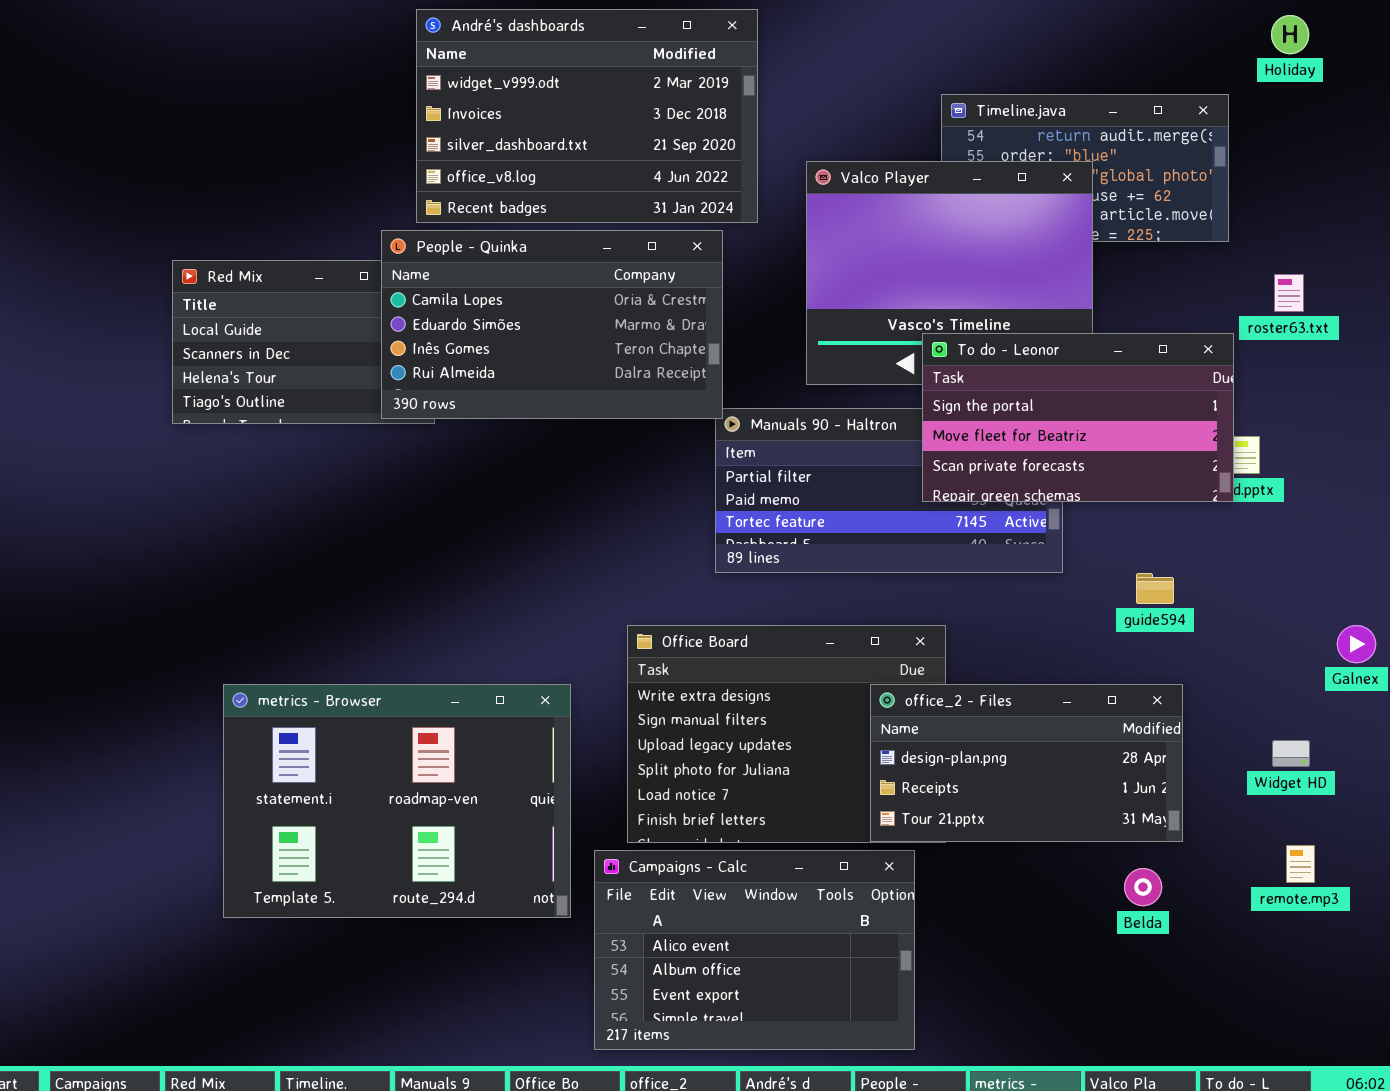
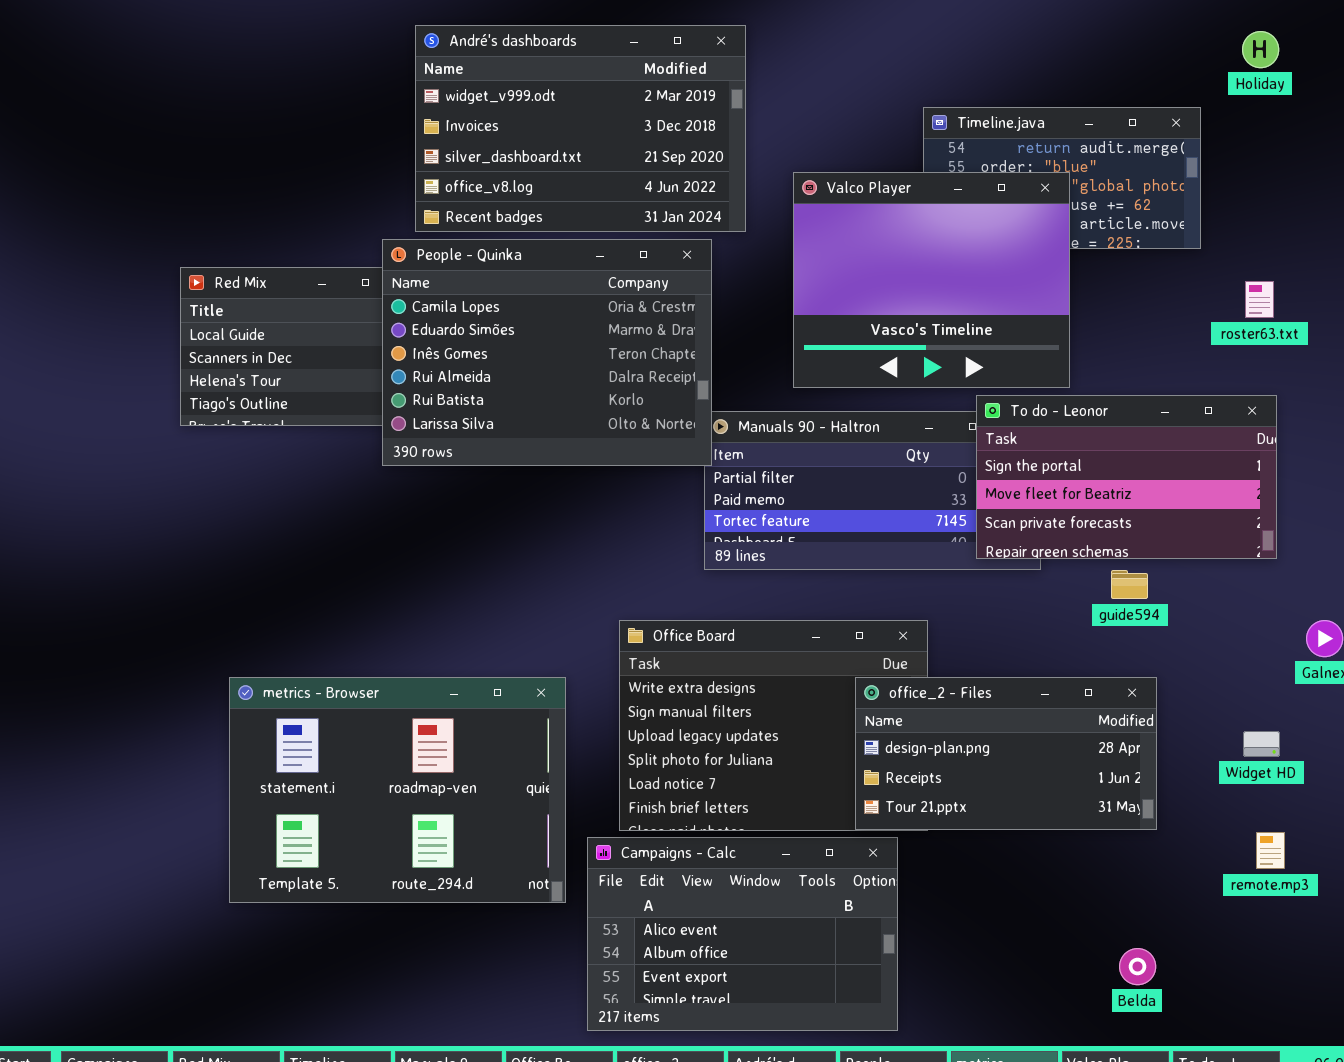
People - Quinka: [381,230,723,419] -> [382,239,712,466], resized
To do - Leonor: [922,333,1234,502] -> [976,395,1277,559], moved
Belda: [1124,868,1162,906] -> [1119,948,1156,985], moved

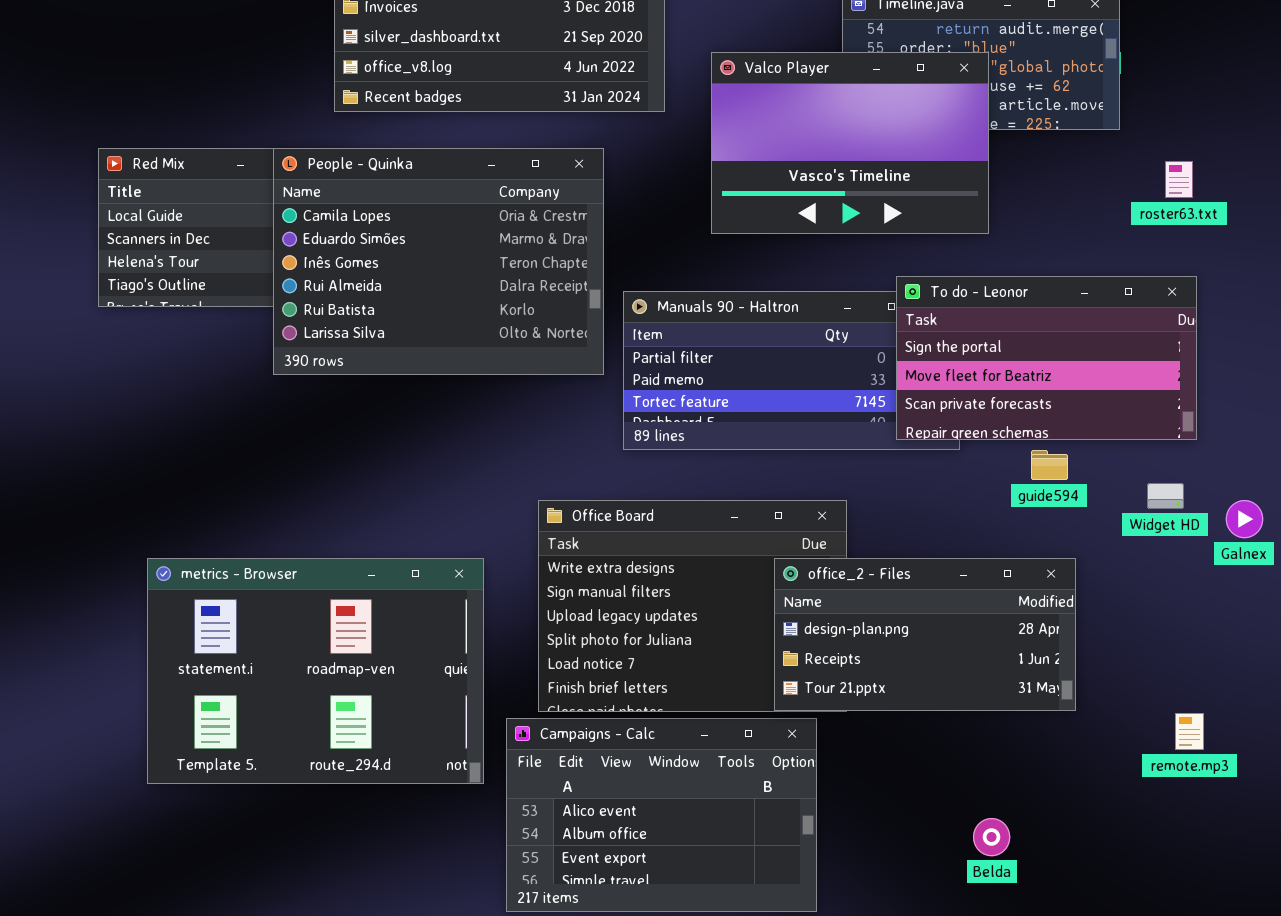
Valco Player: [793,172,1070,388] -> [711,52,989,234], resized
People - Quinka: [382,239,712,466] -> [273,148,604,375], moved
Widget HD: [1243,731,1280,757] -> [1147,483,1184,509], moved
Belda: [1119,948,1156,985] -> [973,818,1010,856], moved

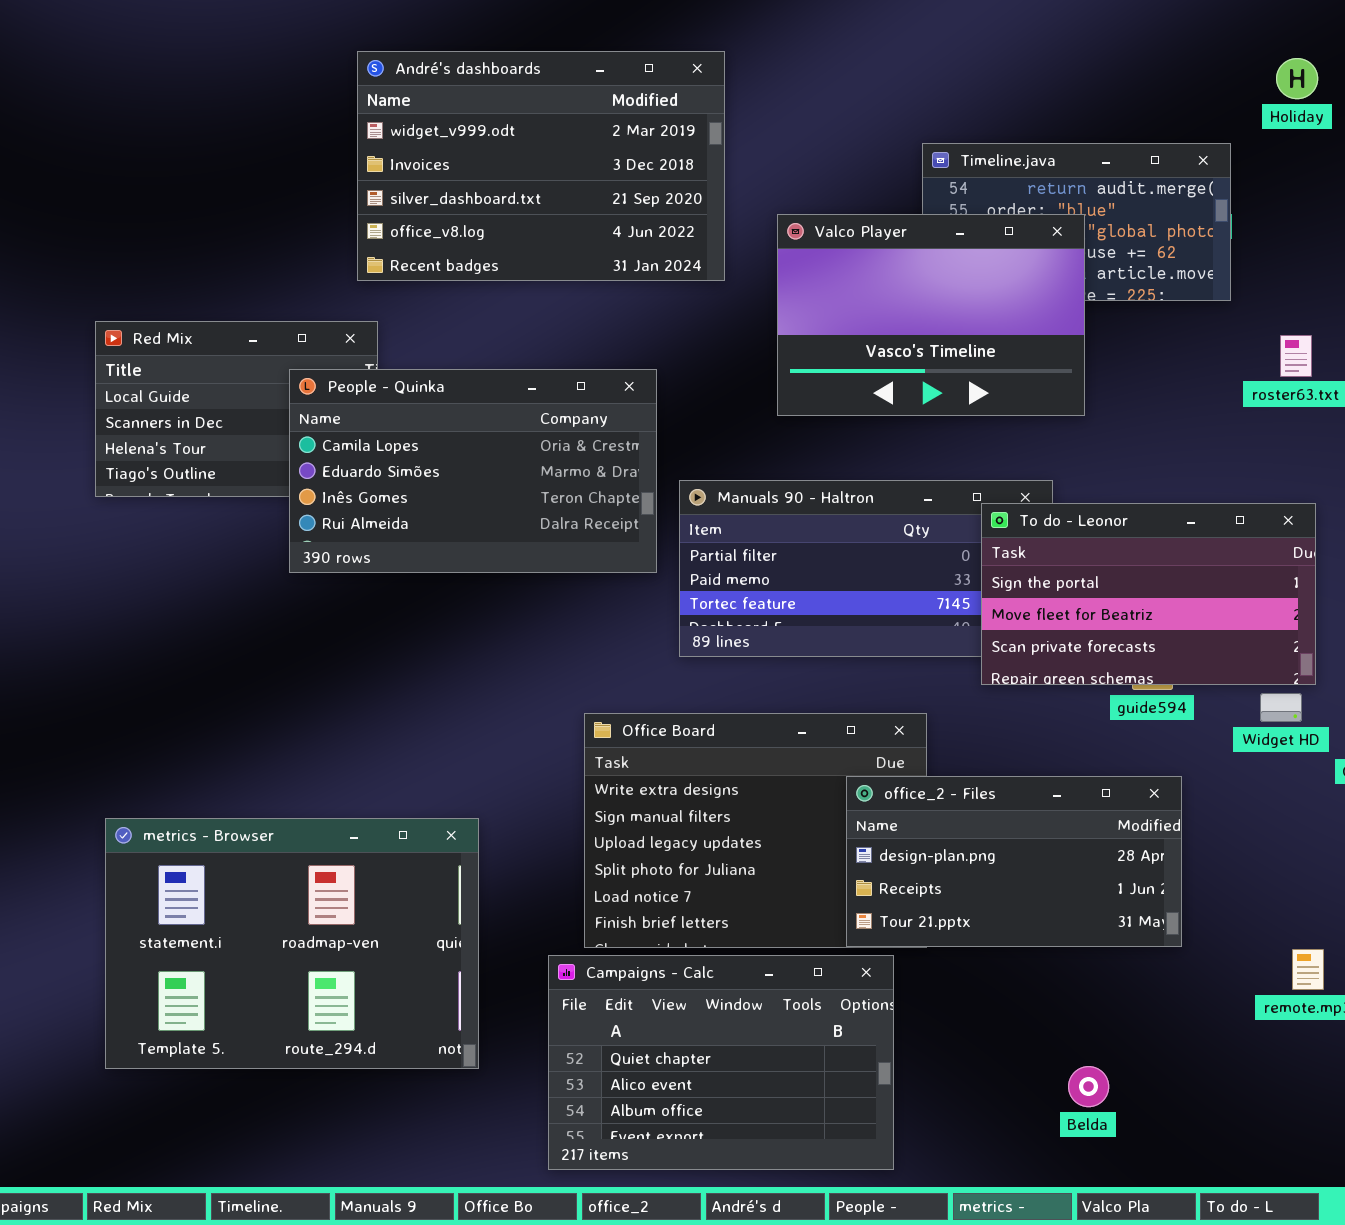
People - Quinka: [273,148,604,375] -> [289,369,657,573], resized
To do - Leonor: [896,276,1197,440] -> [981,503,1316,685], moved
metrics - Browser: [147,558,484,784] -> [105,818,479,1069], moved
Campaigns - Calc: [506,718,817,912] -> [548,955,894,1170], scrolled up 1 row

